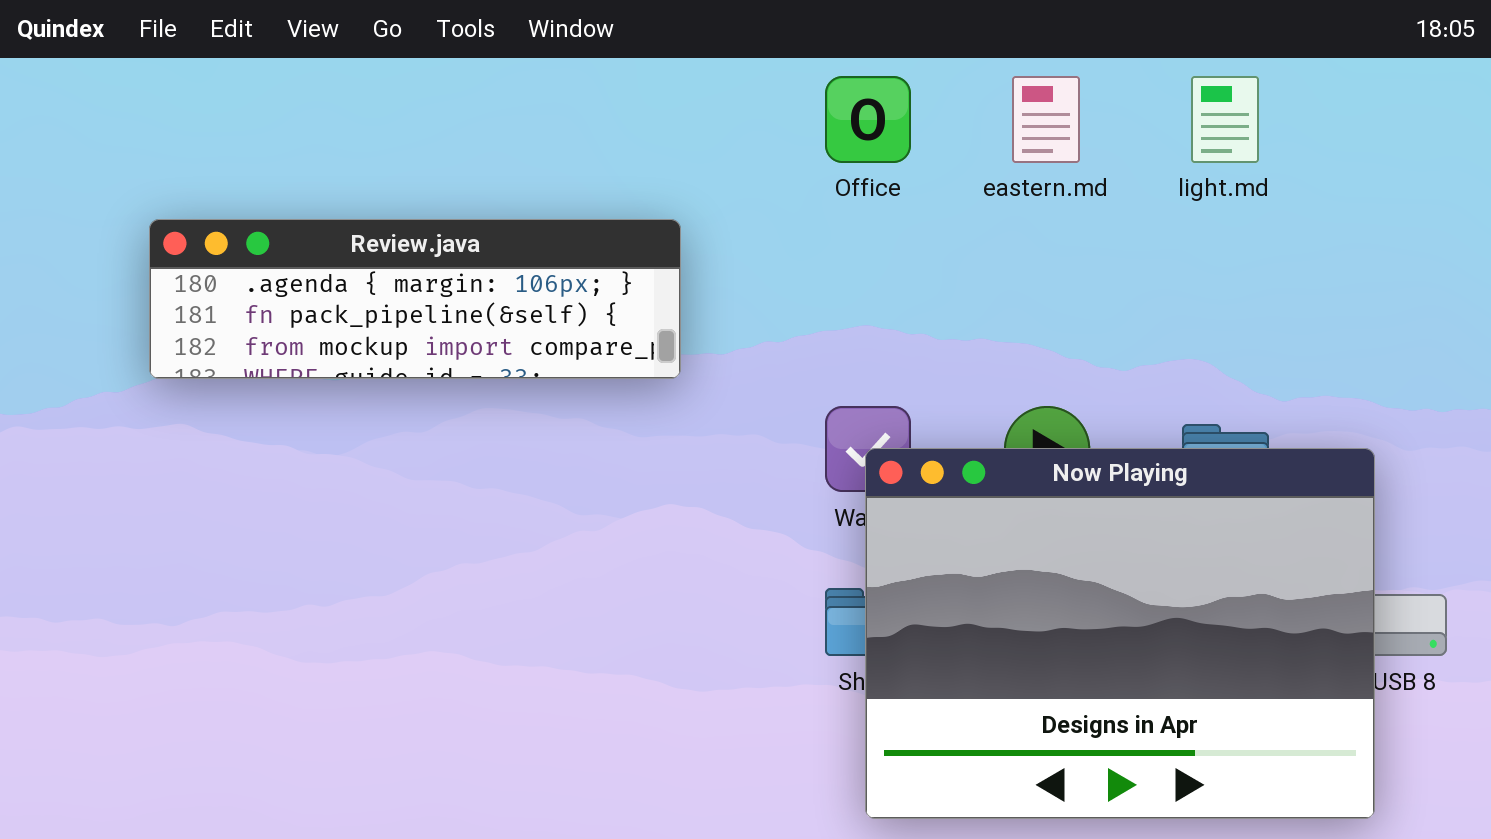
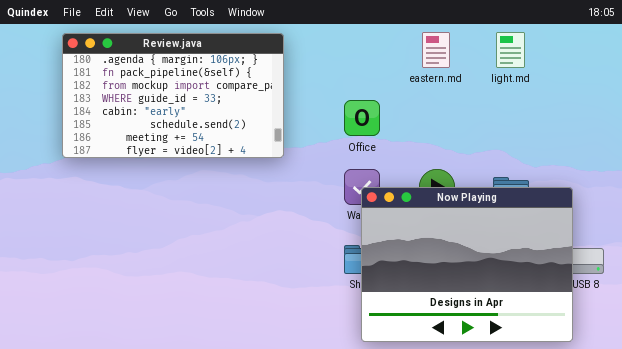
Office: [825,76,911,163] -> [344,100,380,136], moved
Review.java: [149,219,681,379] -> [62,33,284,158], resized

